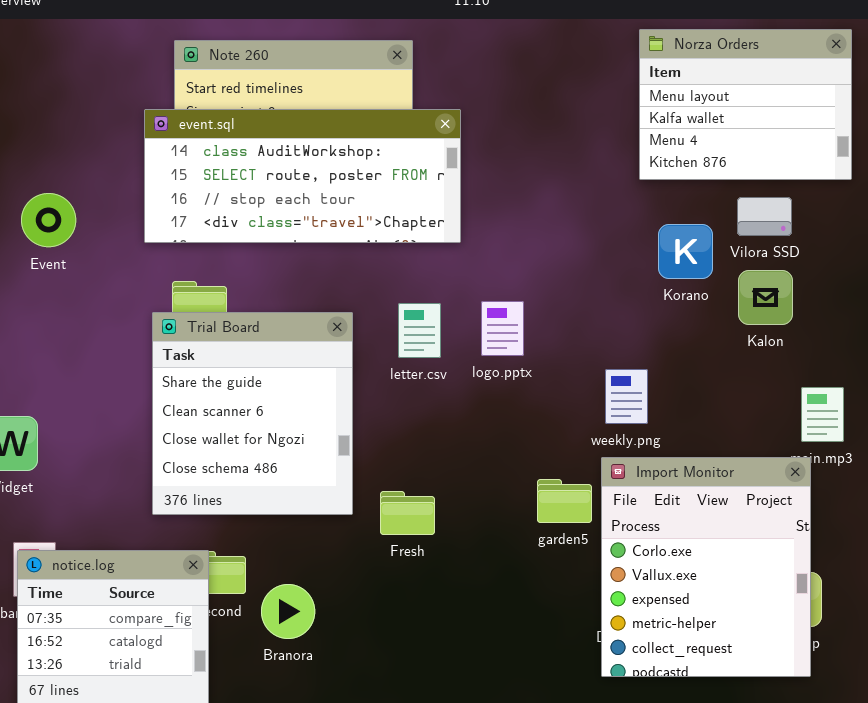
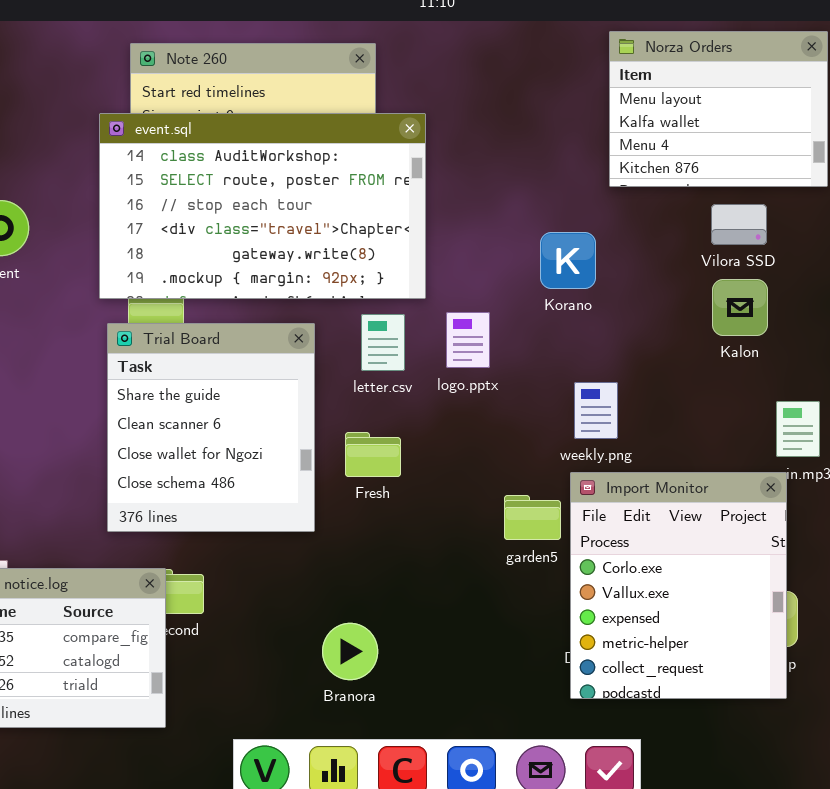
event.sql: [144,109,461,243] -> [99,113,426,299], resized
Korano: [658,224,713,279] -> [540,232,596,289], moved
Fresh: [380,491,435,535] -> [345,432,401,477], moved
Branora: [261,584,315,639] -> [322,623,378,680], moved

